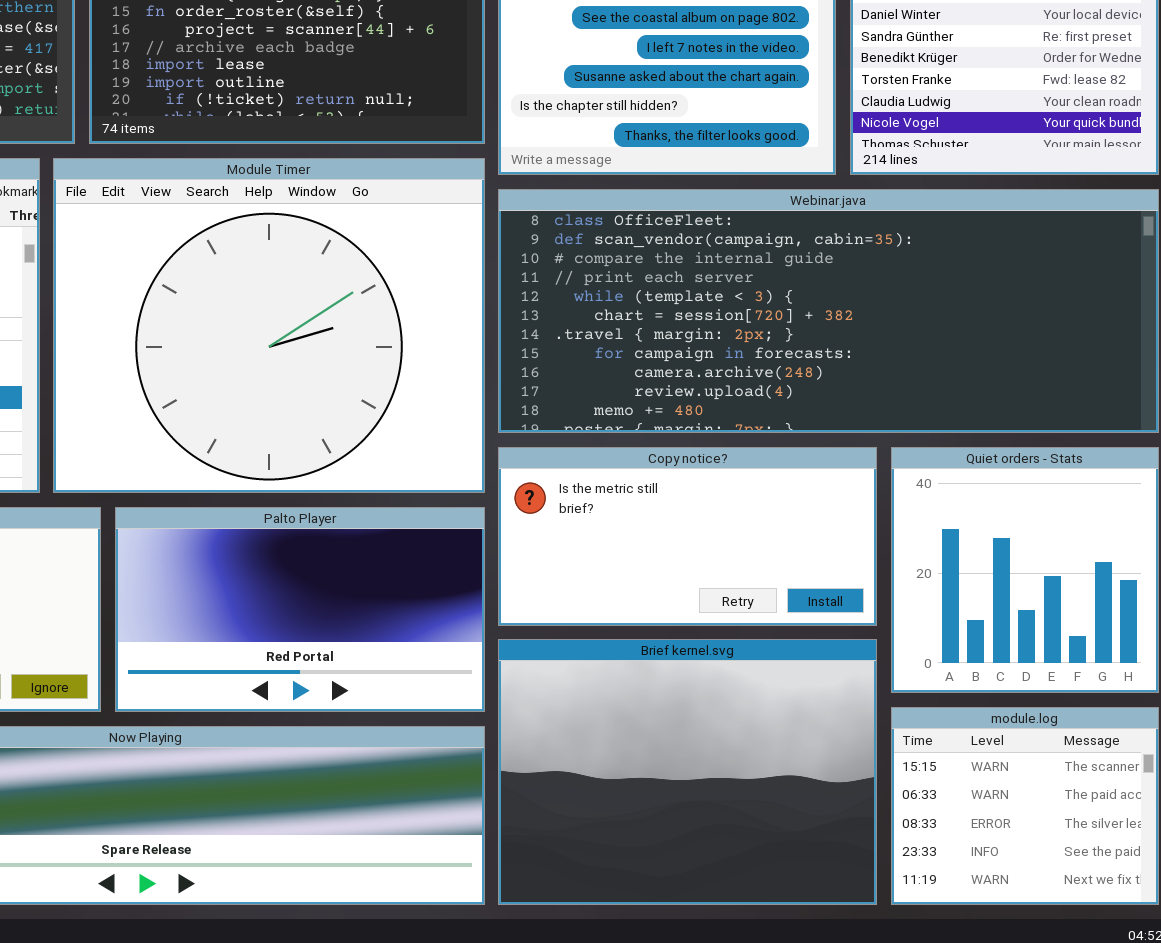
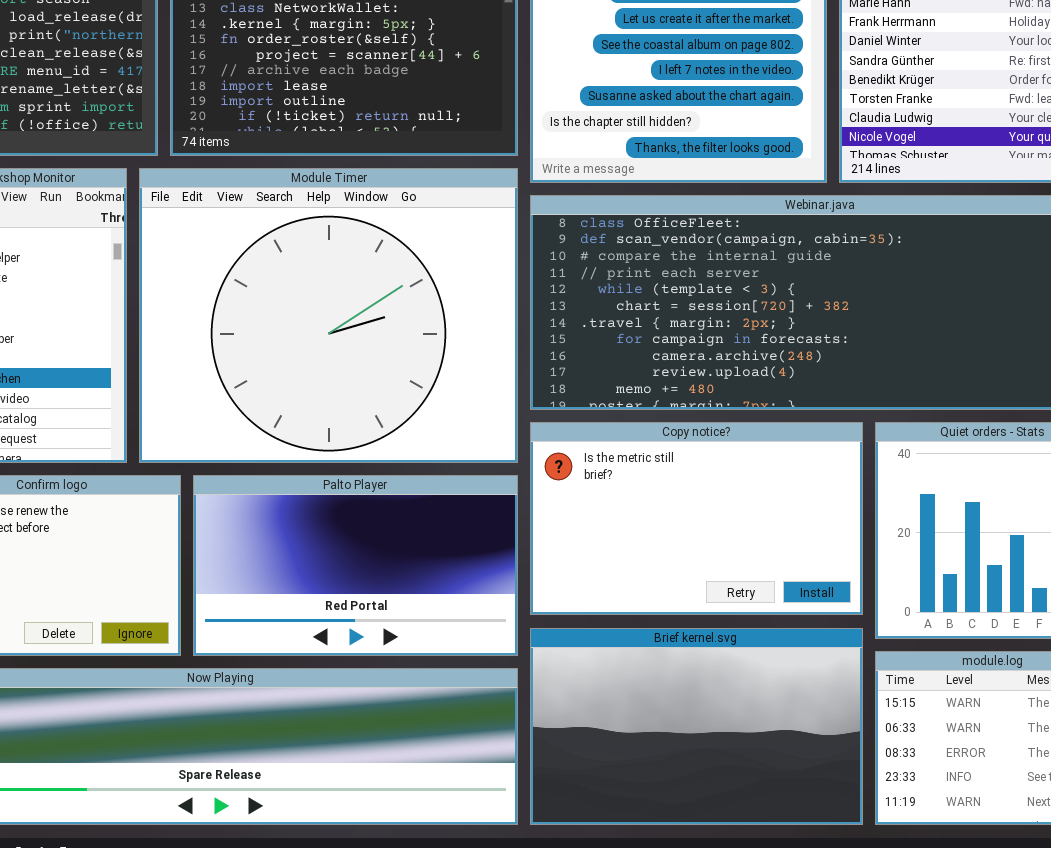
Copy notice?: [498,447,877,626] -> [530,422,863,615], resized
Brief kernel.svg: [498,639,877,905] -> [530,628,863,825], resized

